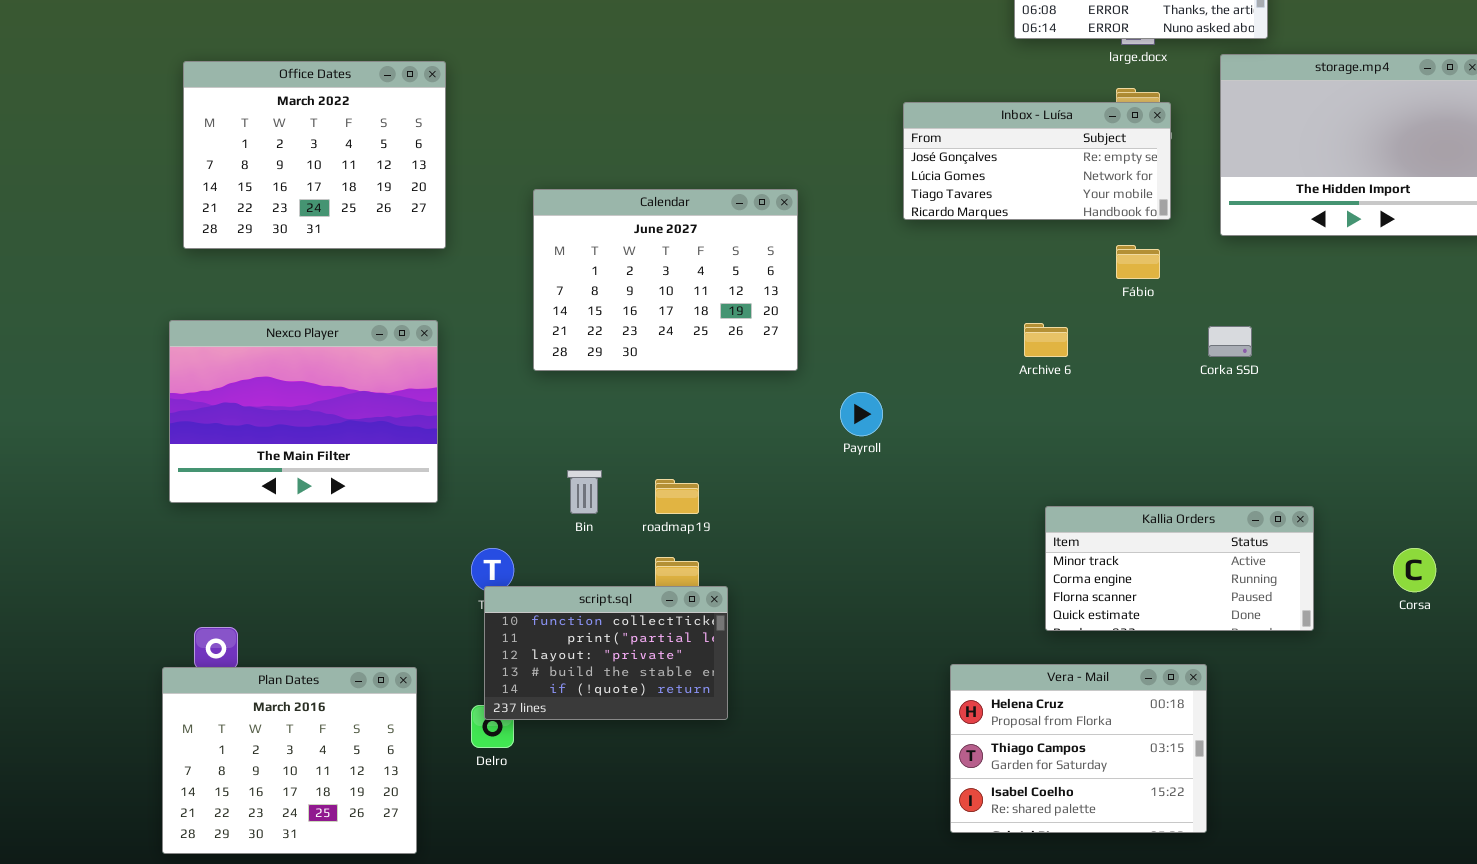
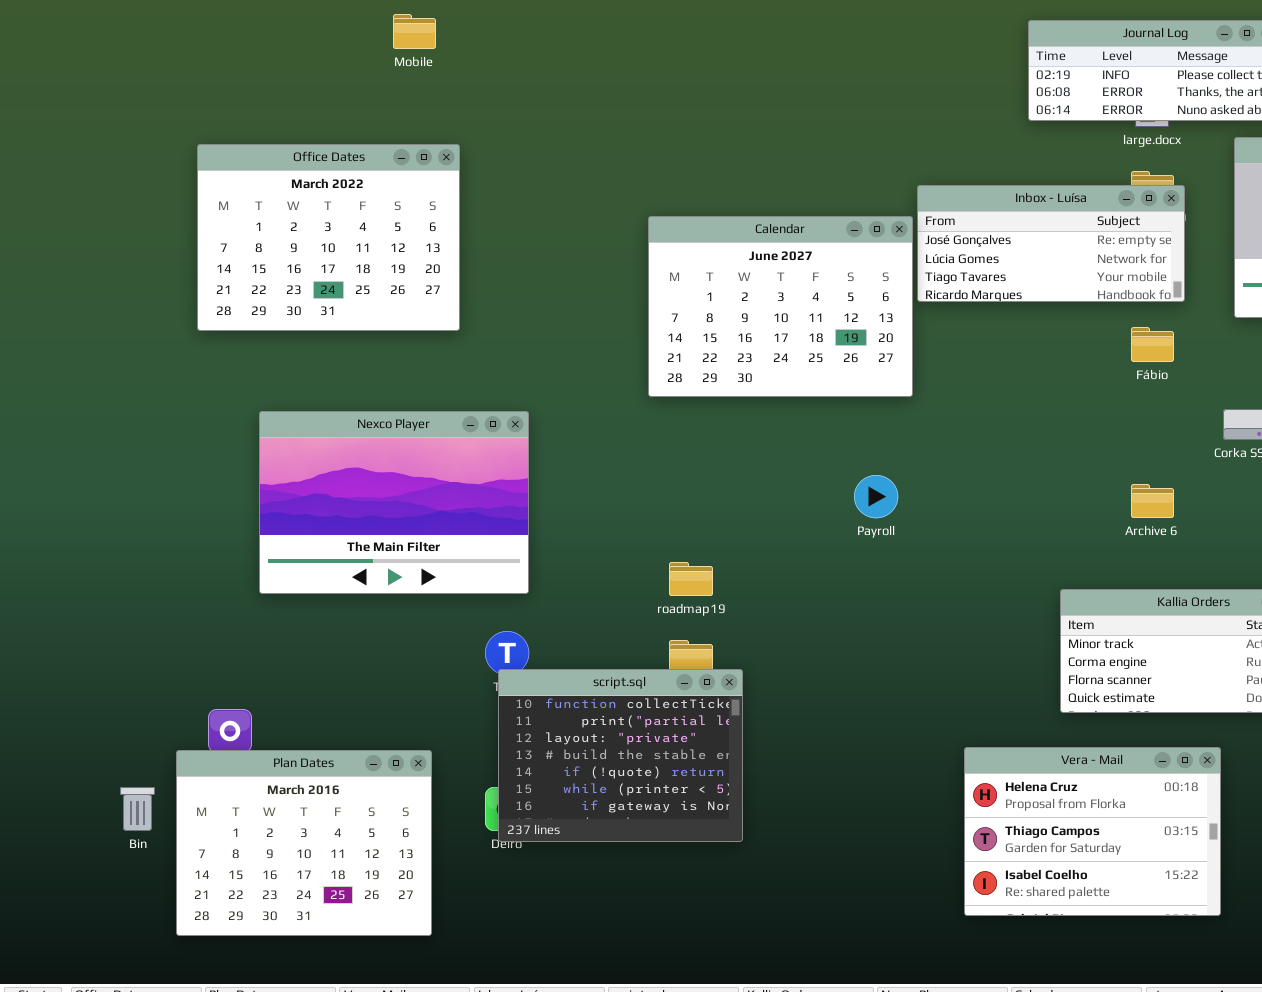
Calendar: [533,189,798,371] -> [648,216,913,397], moved
Nexco Player: [169,320,438,503] -> [259,411,529,594], moved
Archive 6: [1024,323,1068,357] -> [1131,484,1174,518], moved
Bin: [567,470,602,514] -> [120,787,155,831], moved
script.sql: [484,586,728,720] -> [498,669,743,842], resized

